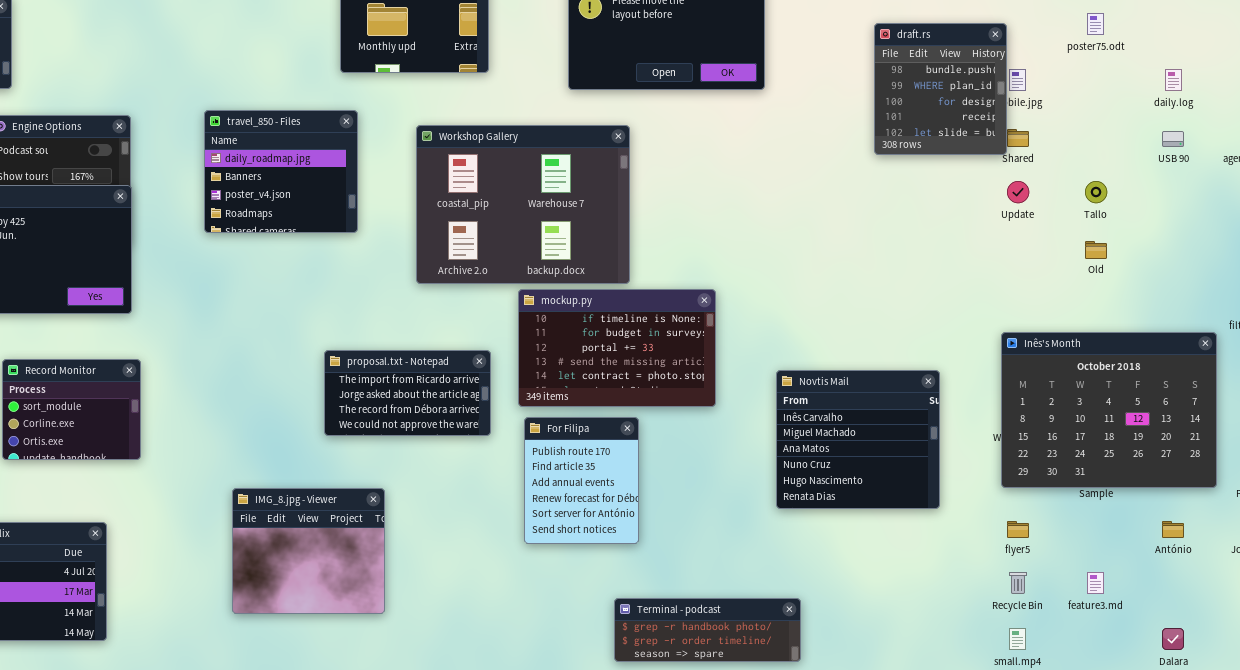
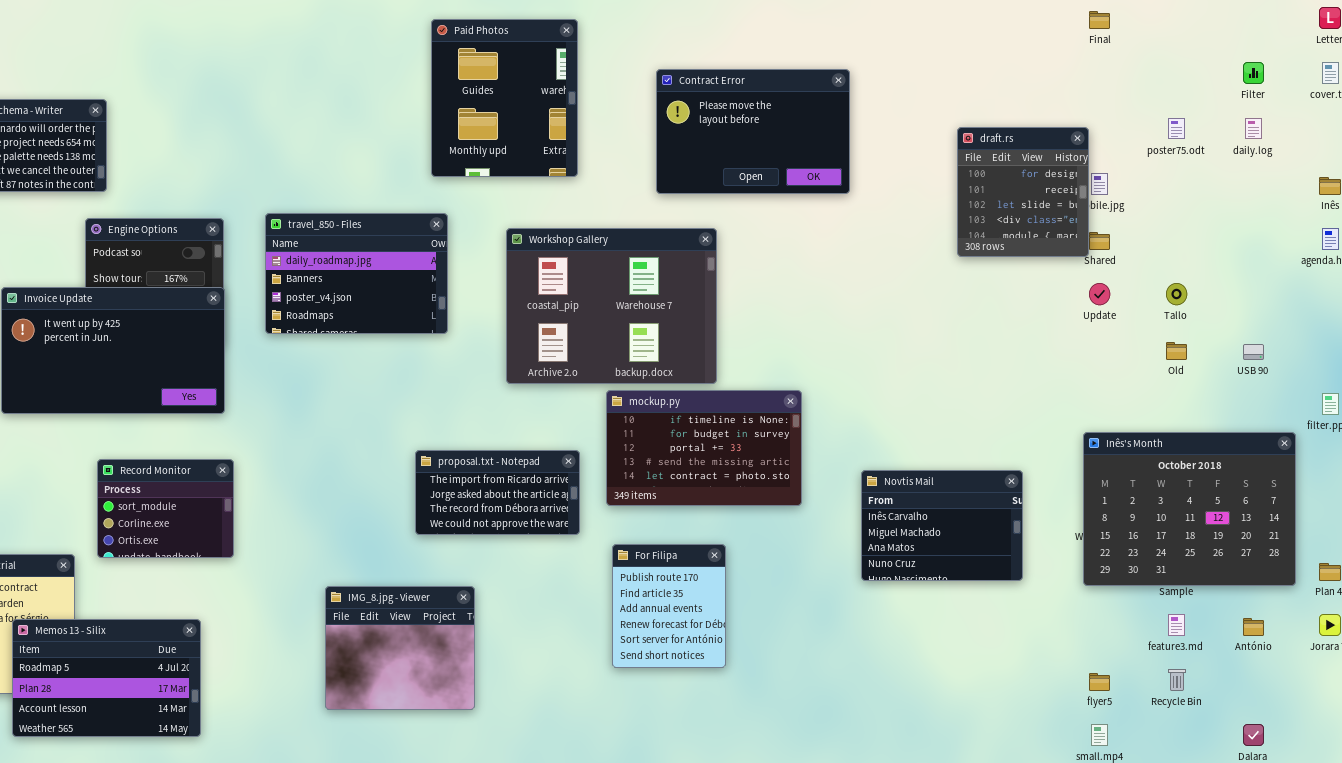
draft.rs: [874,23,1007,155] -> [957,127,1089,257], scrolled down 2 rows
daily.log: [1165,69,1182,91] -> [1245,118,1262,139], moved
travel_850 - Files: [204,110,358,233] -> [265,213,448,334], resized
USB 90: [1162,131,1184,147] -> [1243,344,1264,360], moved
Novtis Mail: [776,370,940,509] -> [861,470,1023,581], resized
For Filipa: [524,417,639,544] -> [612,544,726,668], moved
flyer5: [1007,521,1029,538] -> [1089,673,1110,691], moved
Recycle Bin: [1009,572,1027,594] -> [1168,669,1186,691], moved
feature3.md: [1087,572,1104,594] -> [1168,614,1185,636], moved
Terminal - podcast: [614,598,801,662] -> none, closed

